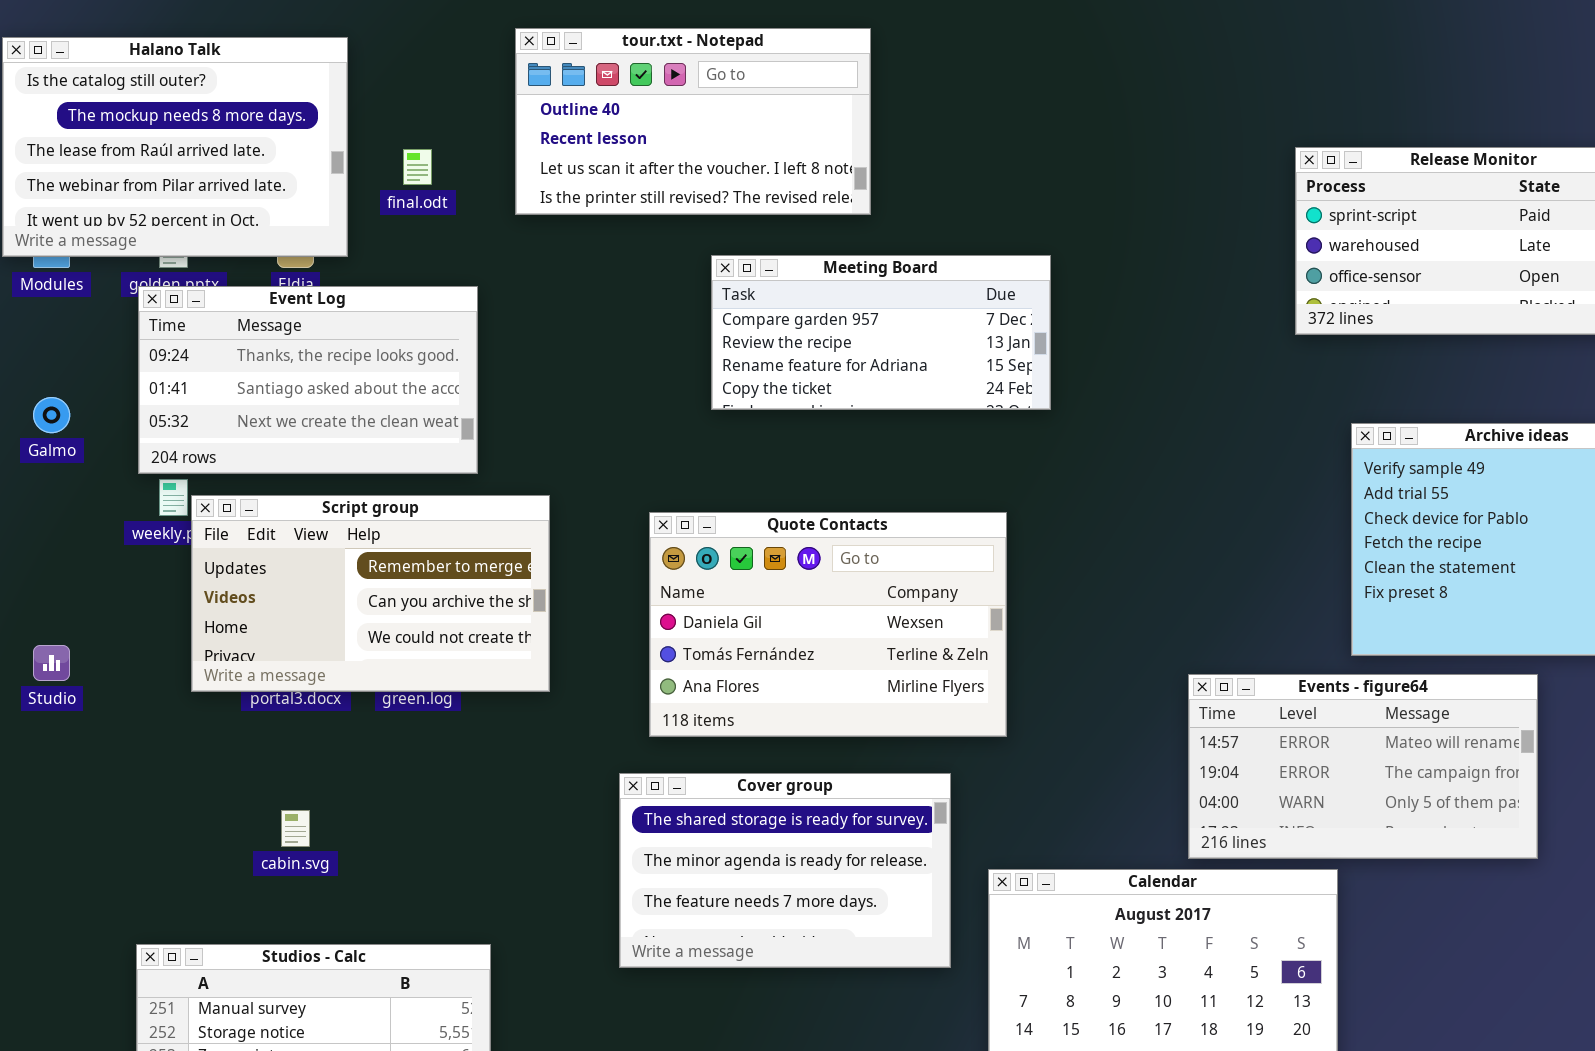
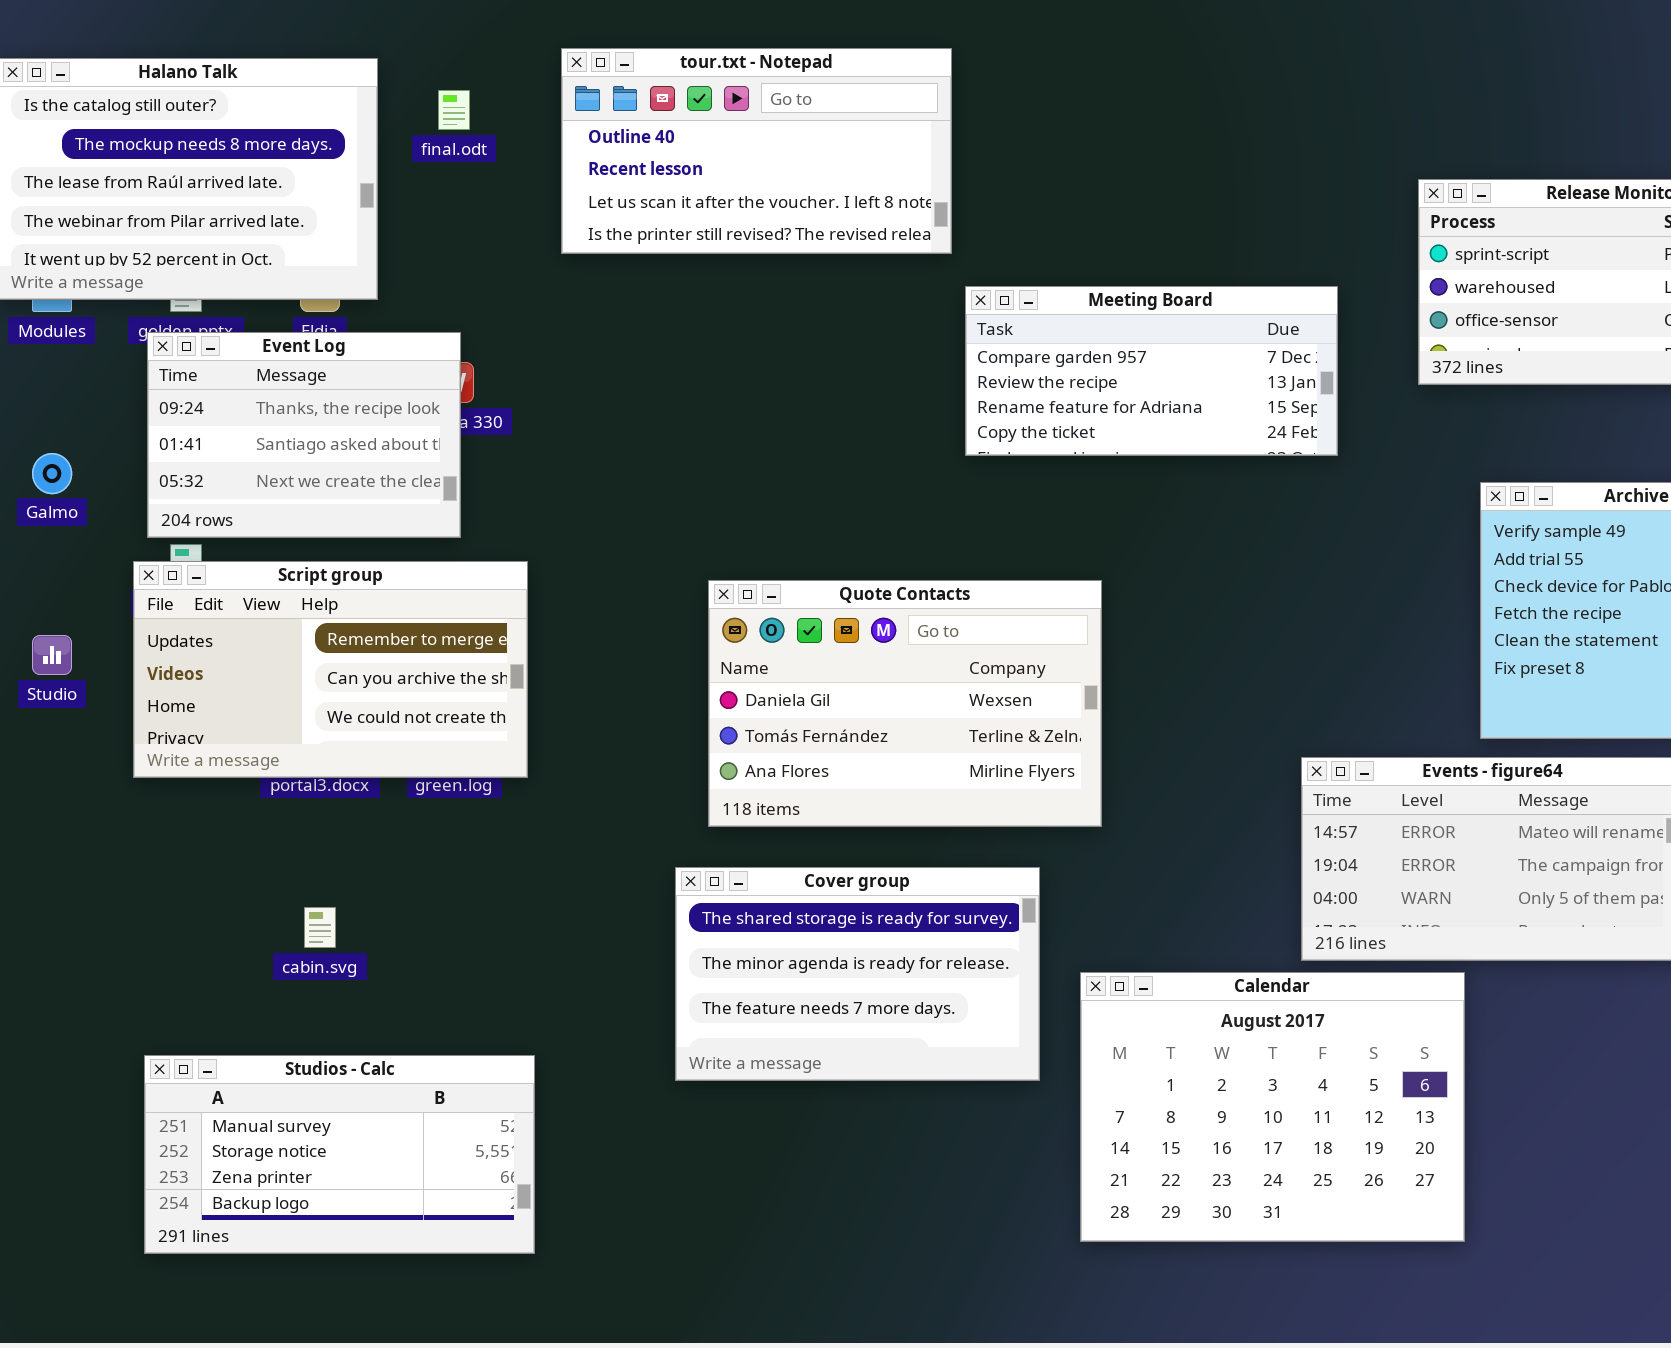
final.odt: [403,149,432,185] -> [438,90,470,130], moved
Meeting Board: [711,255,1051,410] -> [965,286,1338,456], moved
Event Log: [138,286,478,474] -> [147,332,461,538], resized
Script group: [191,495,550,692] -> [133,561,528,778], moved
Studio: [33,645,70,681] -> [32,635,72,675], moved

